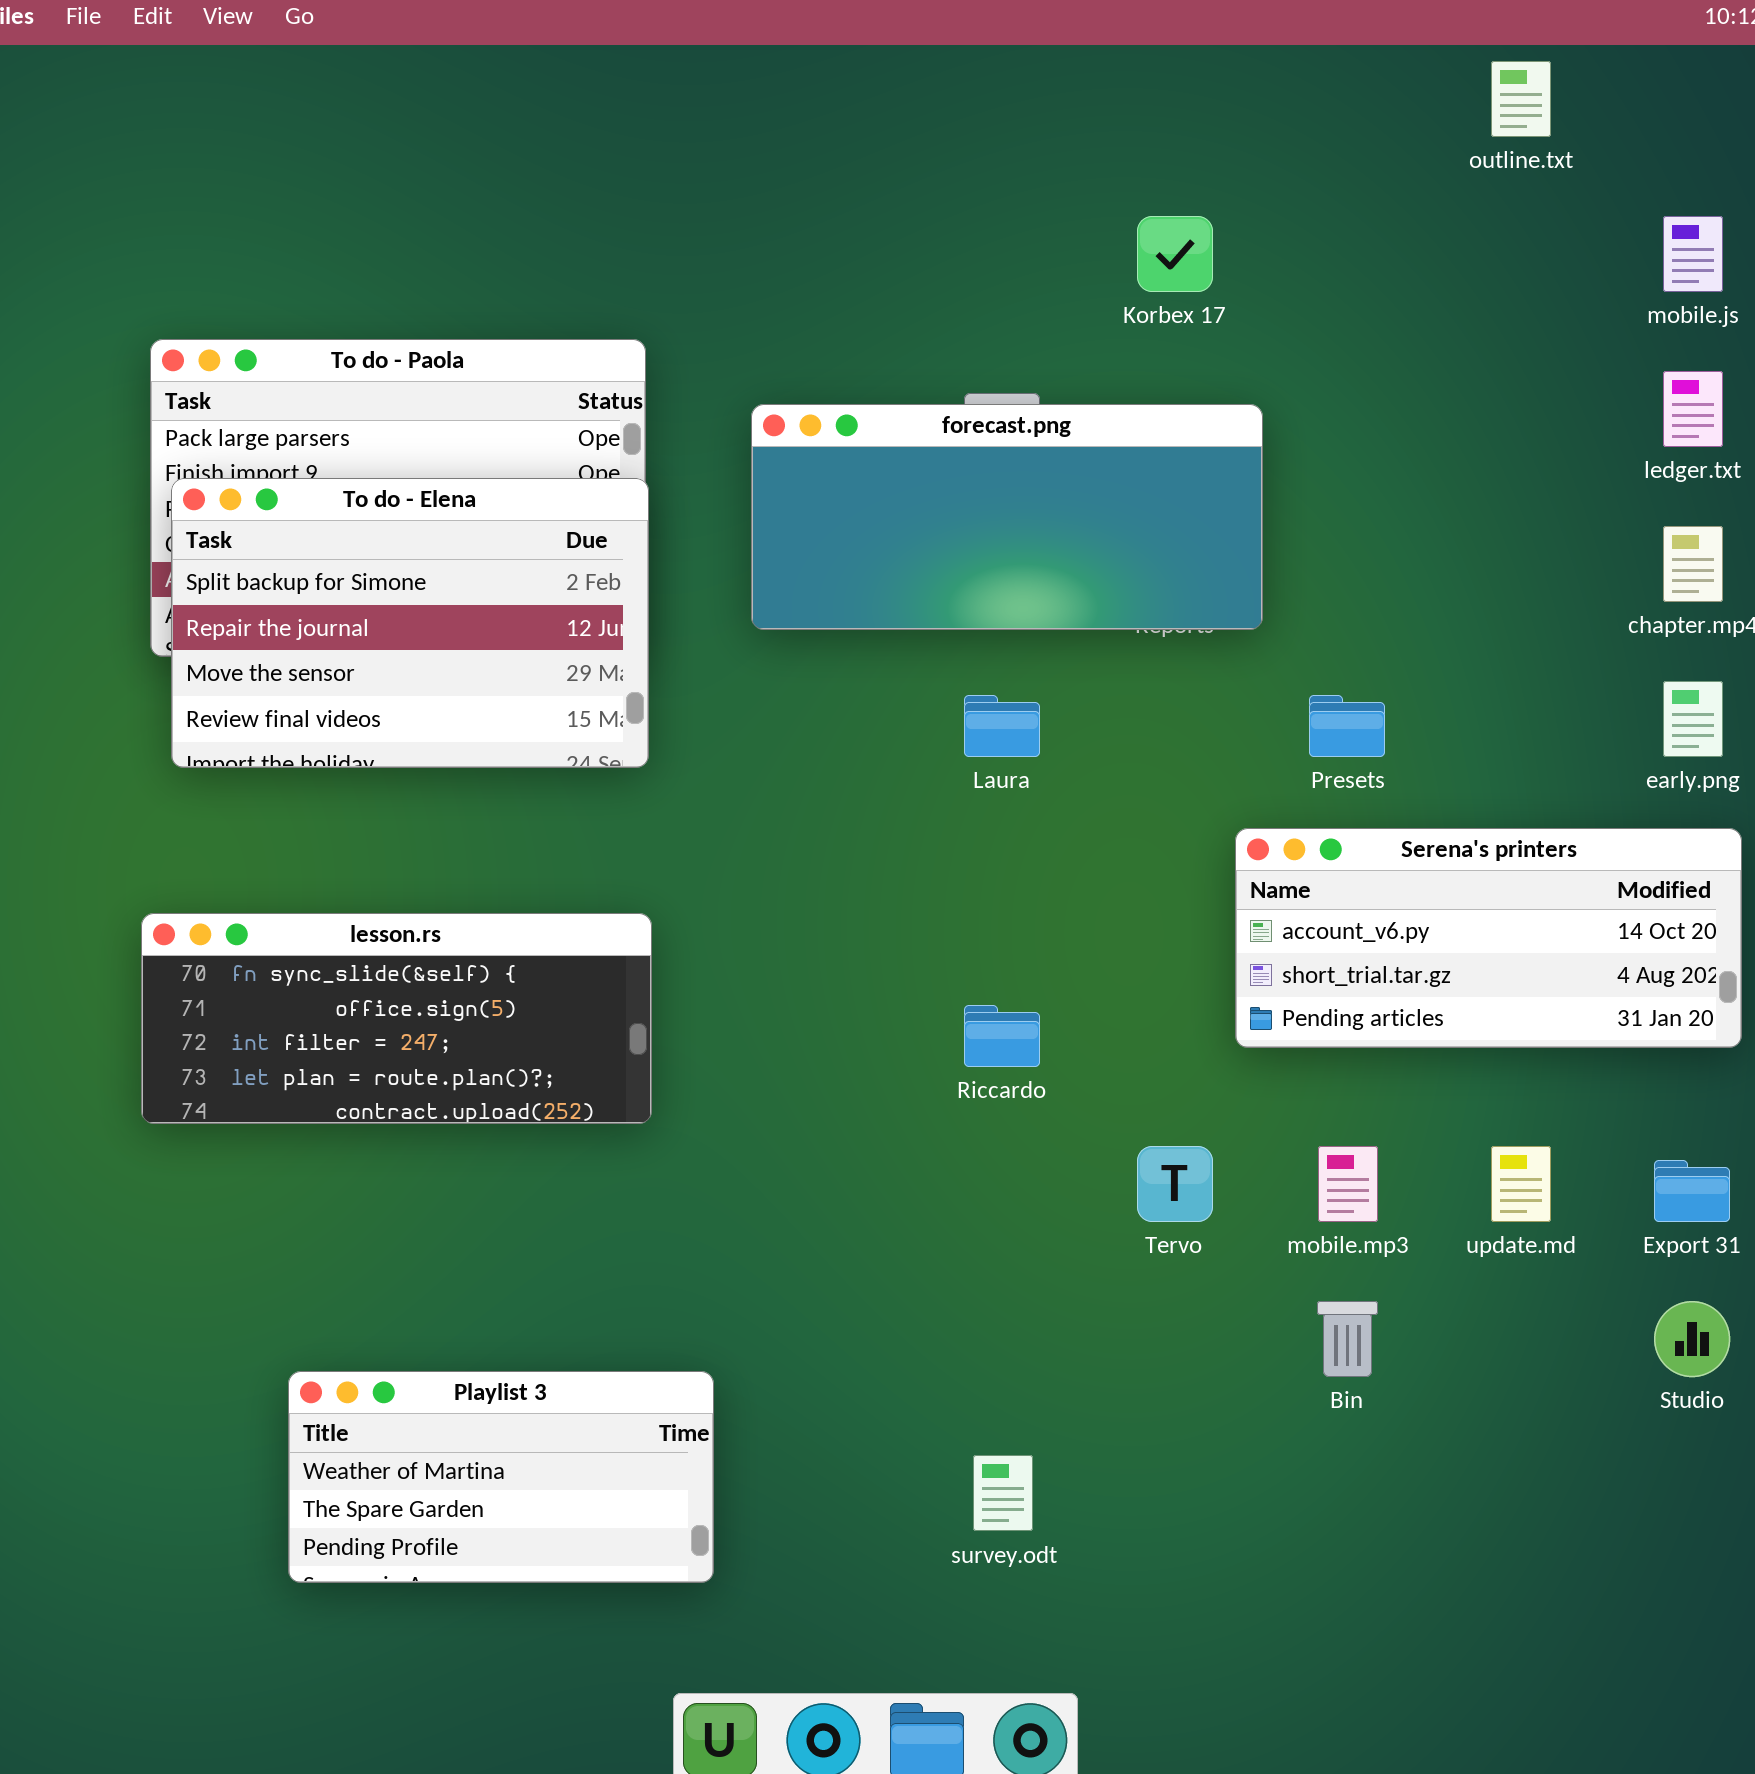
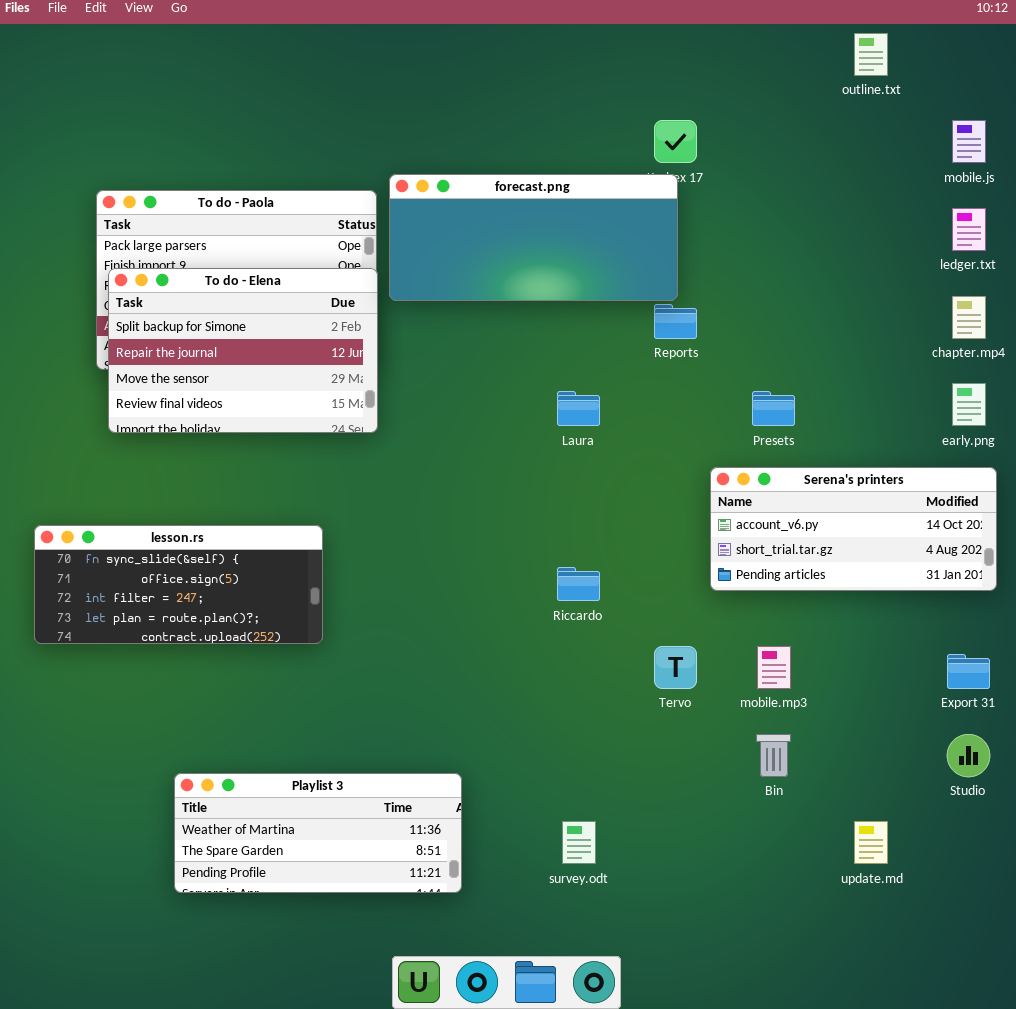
forecast.png: [751,404,1263,630] -> [389,174,678,301], moved
lesson.rs: [141,913,652,1124] -> [34,525,323,644], moved
update.md: [1491,1146,1551,1222] -> [854,821,888,864], moved
Playlist 3: [288,1371,714,1583] -> [174,773,462,893], resized

